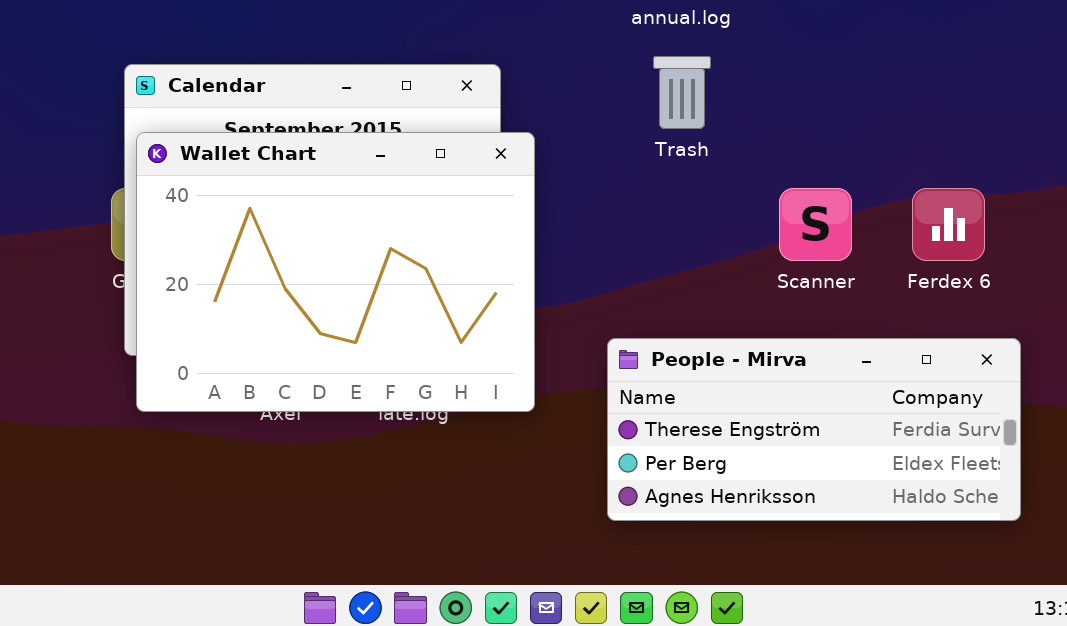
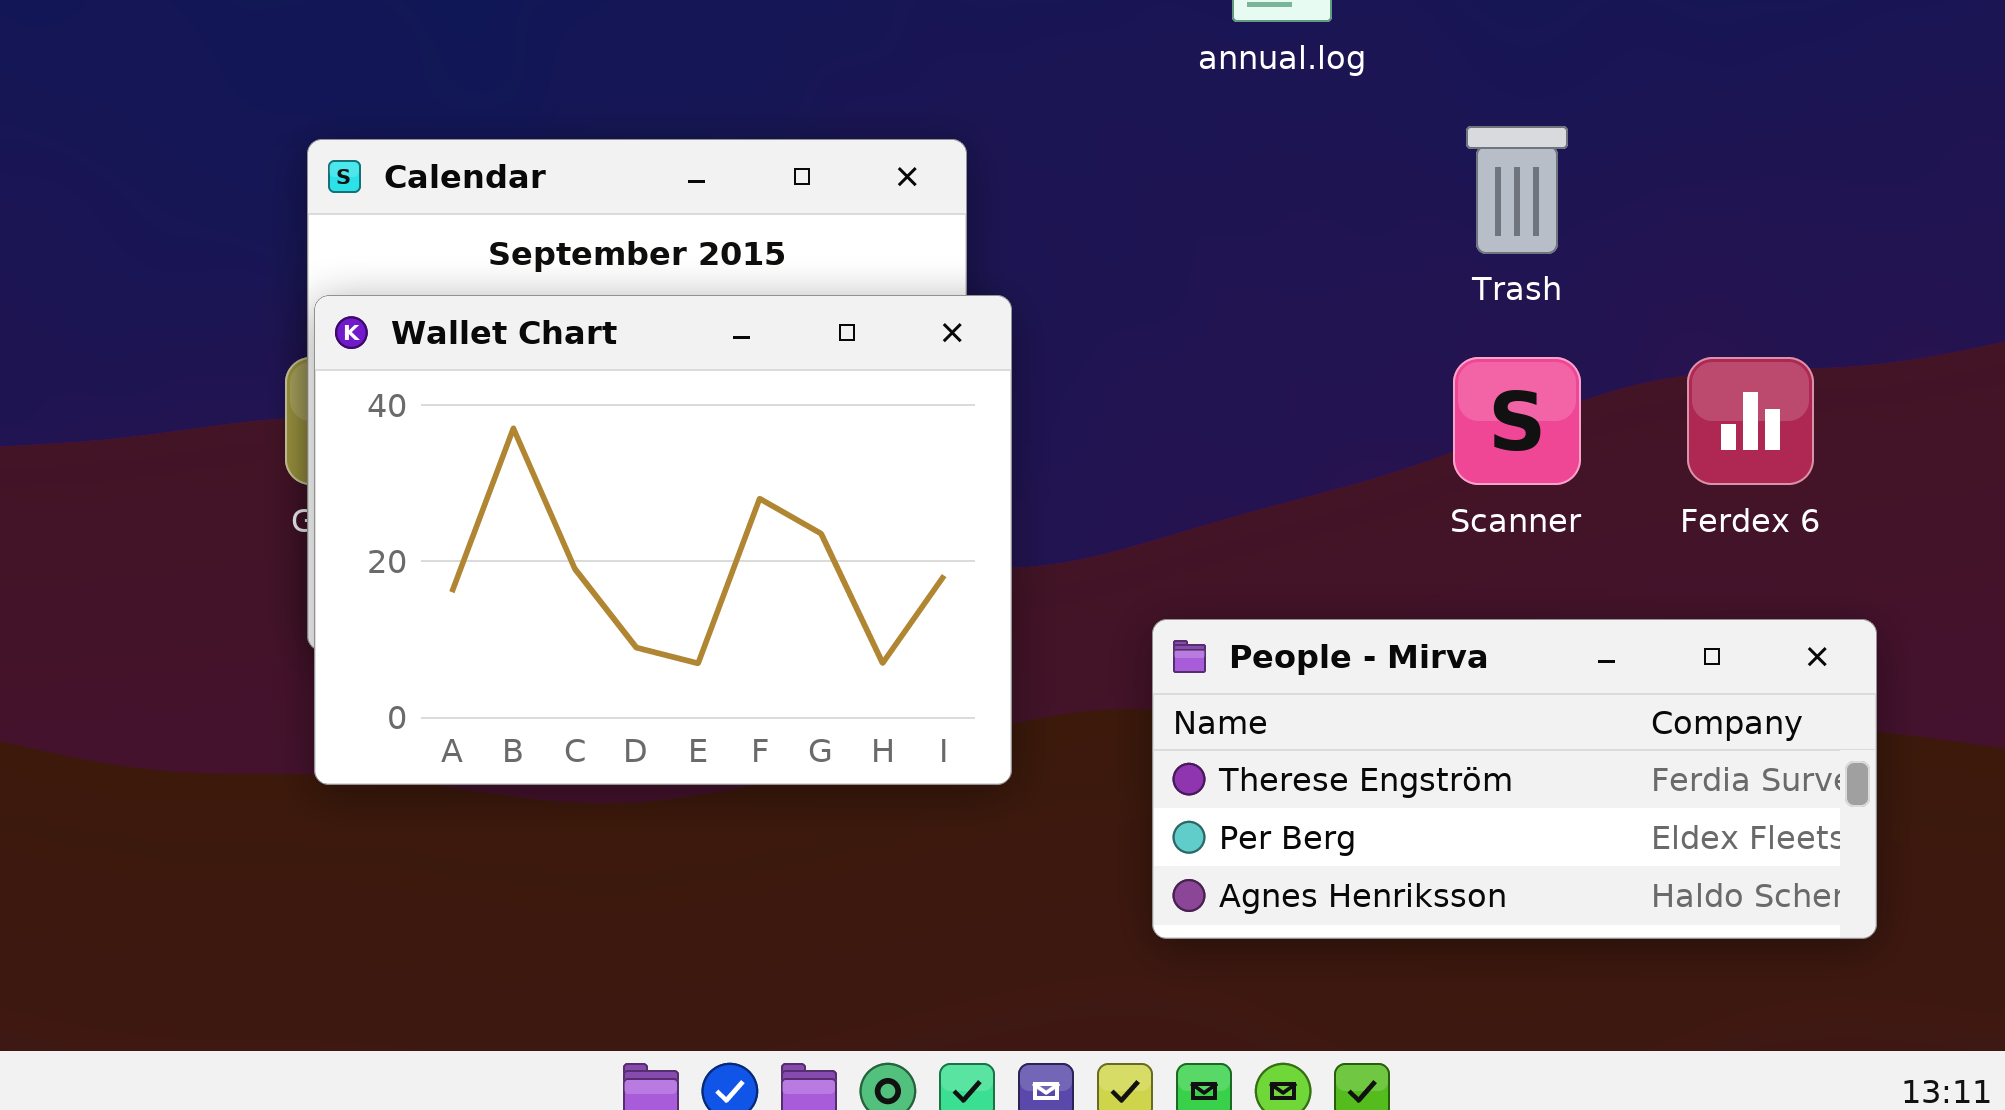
Trash: [653,56,711,129] -> [1466,126,1568,254], moved
Wallet Chart: [136,132,535,412] -> [314,295,1012,785], moved

